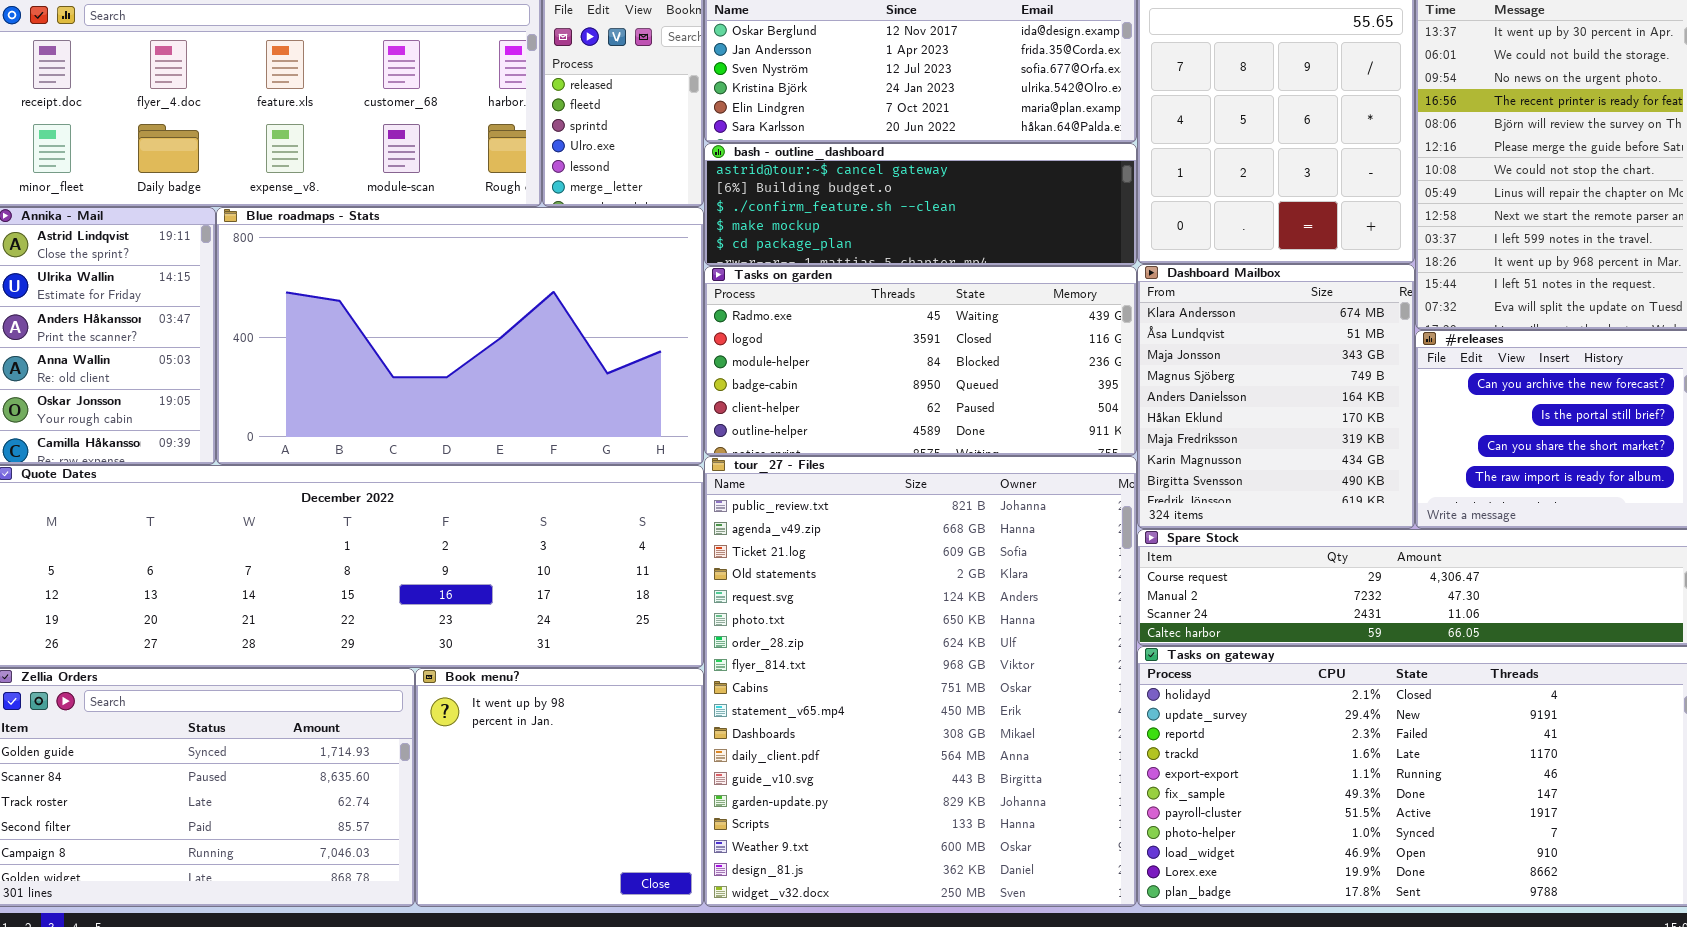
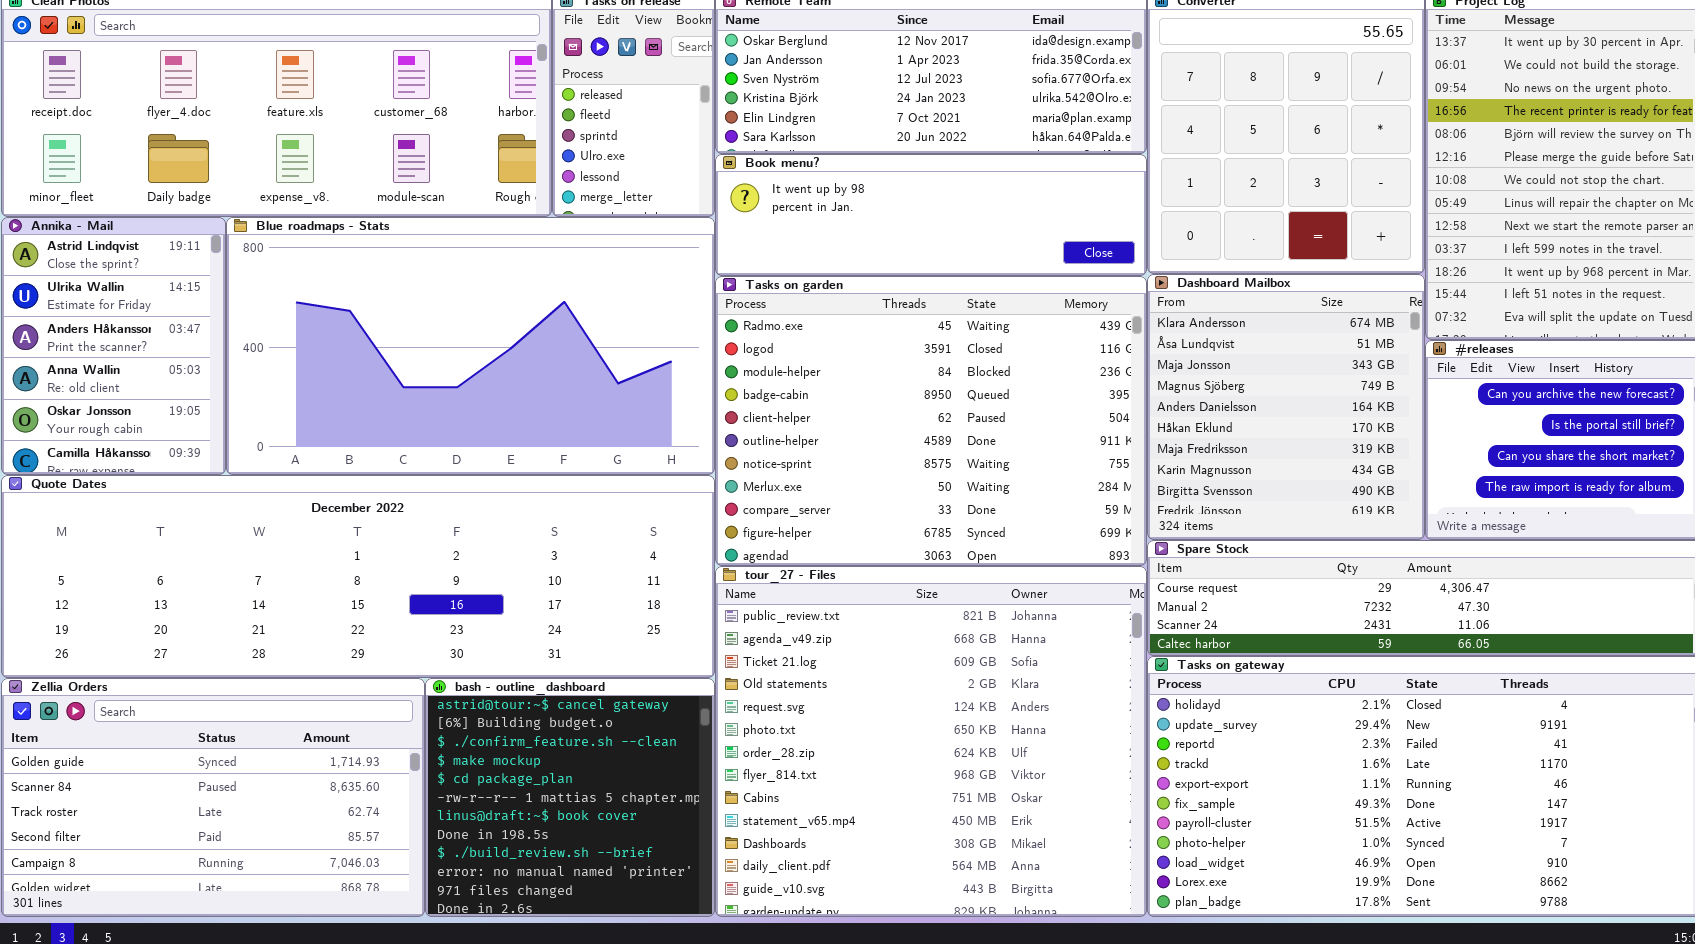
bash - outline_dashboard: [704,143,1137,266] -> [425,678,715,917], moved, resized
Tasks on garden: [704,266,1137,456] -> [715,276,1147,566], resized
tour_27 - Files: [704,456,1137,907] -> [715,566,1147,917], resized
Book menu?: [415,668,704,907] -> [715,154,1147,276], moved, resized

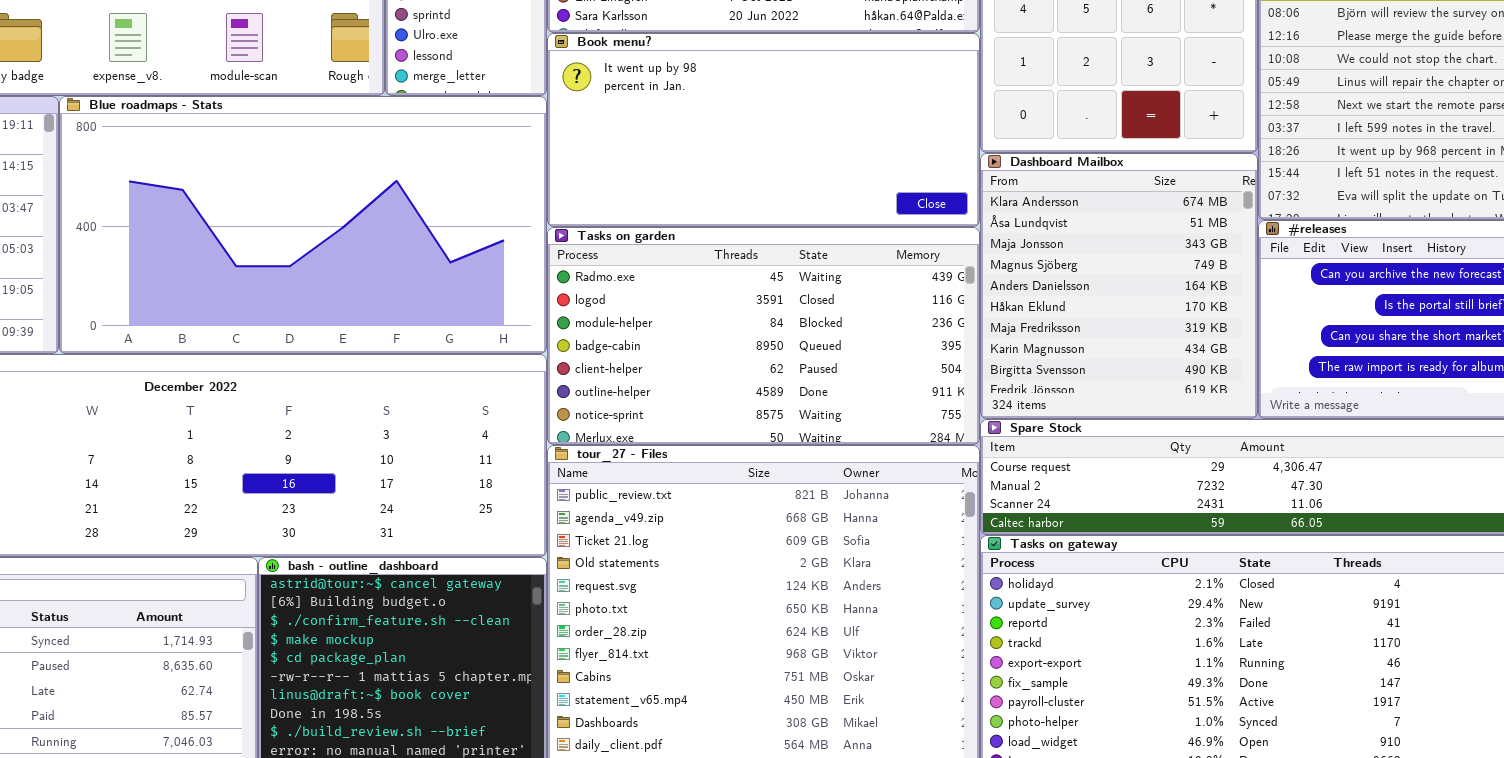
Book menu?: [715,154,1147,276] -> [547,33,980,227], resized
Tasks on garden: [715,276,1147,566] -> [547,227,980,445], resized

